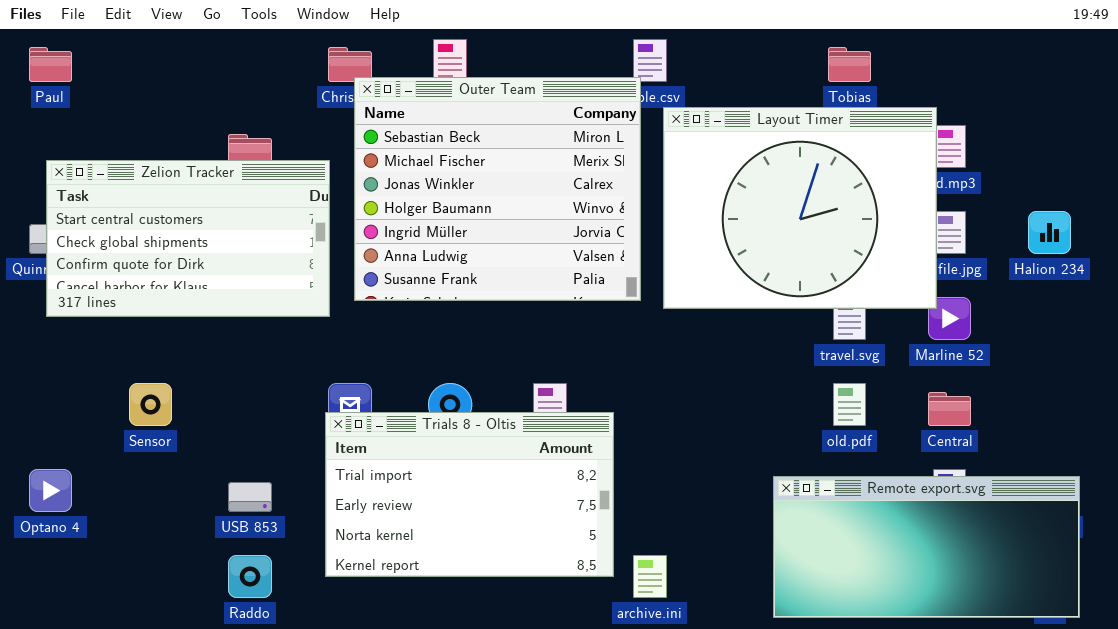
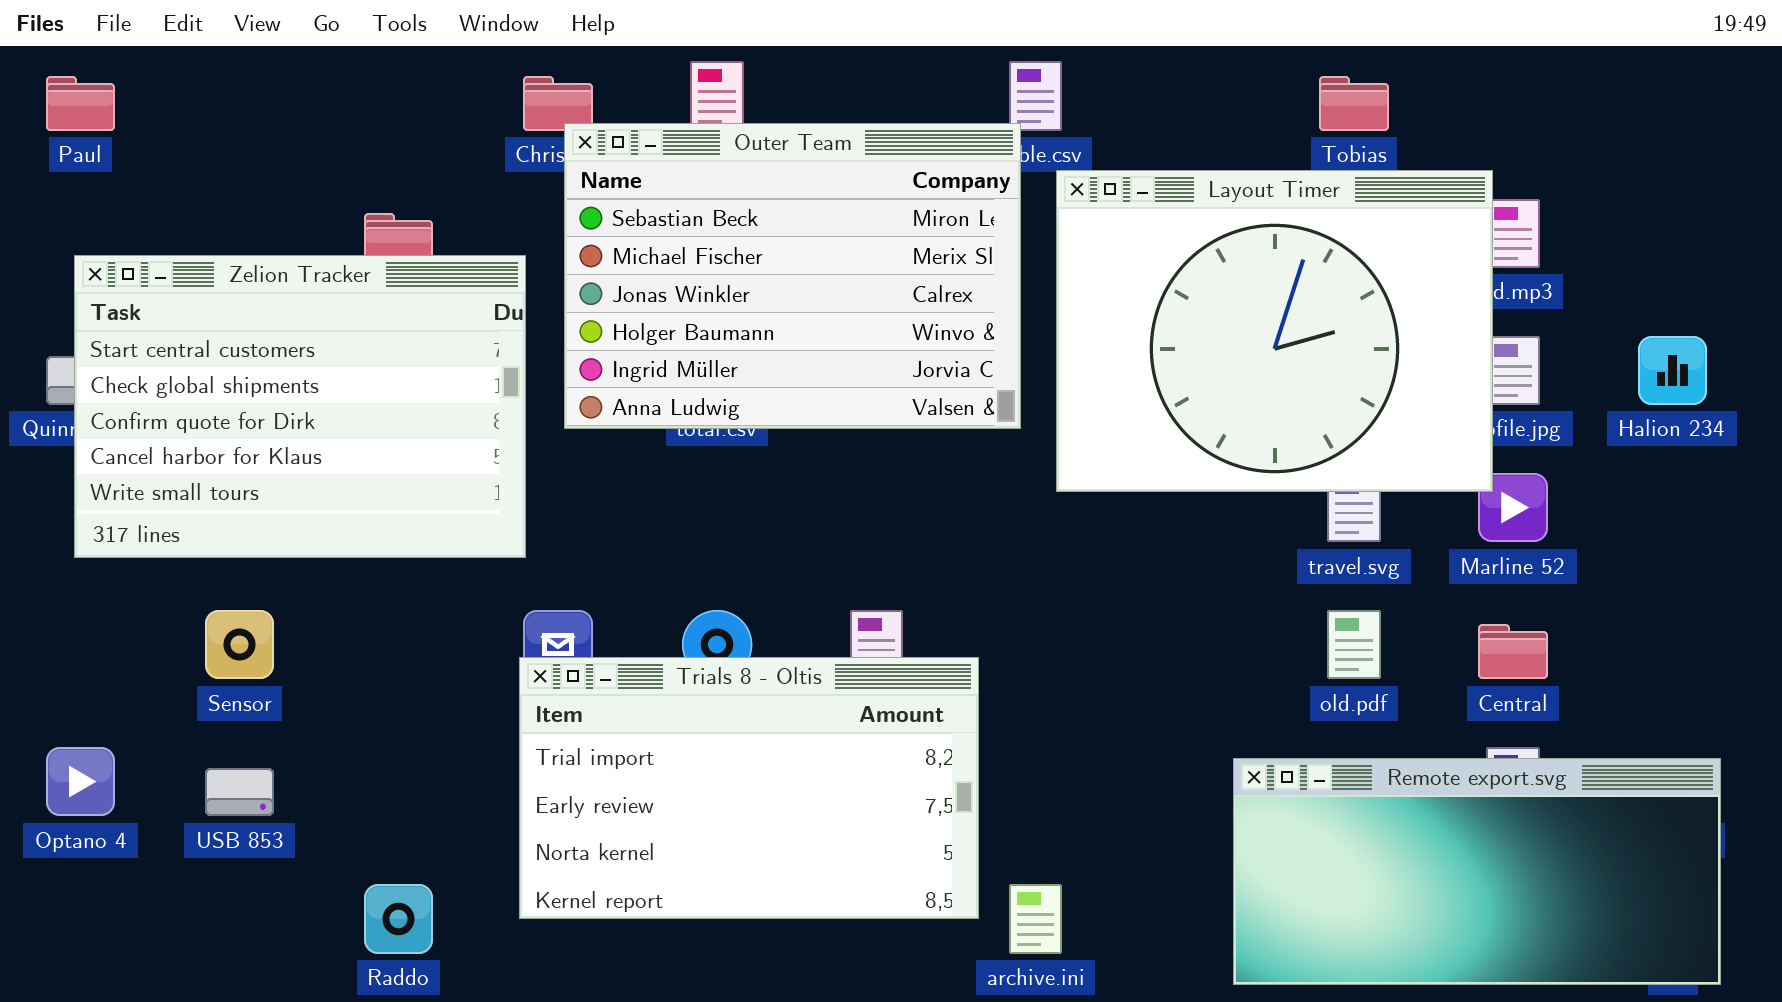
Outer Team: [354,77,641,301] -> [564,123,1021,429], resized
Zelion Tracker: [46,160,330,317] -> [74,255,526,558], resized
USB 853: [228,482,272,512] -> [205,768,274,816], moved

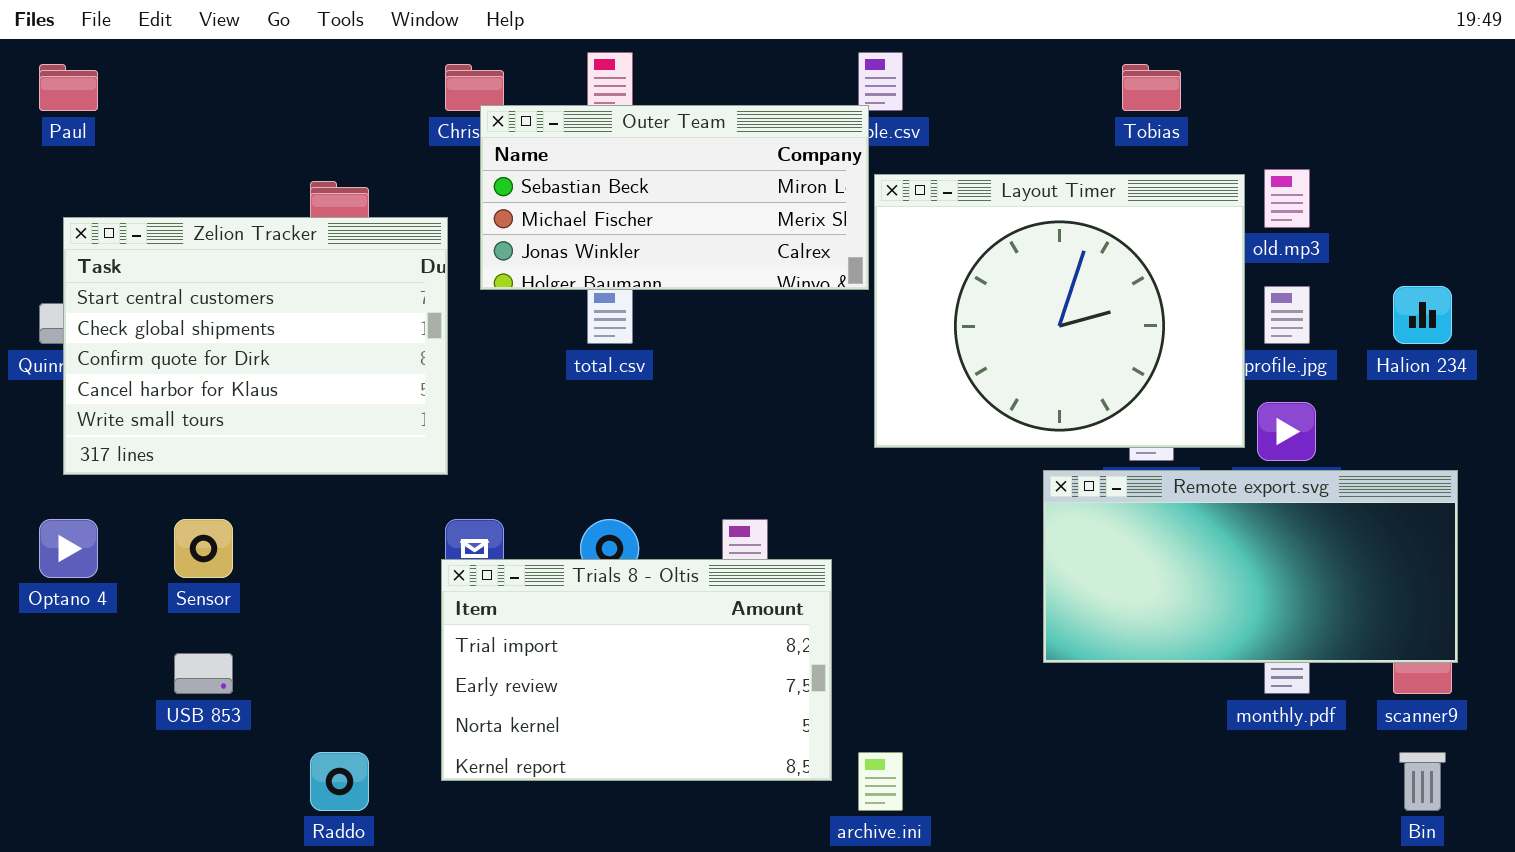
Outer Team: [564,123,1021,429] -> [480,105,869,290], resized
Layout Timer: [1056,170,1493,492] -> [874,174,1245,448], moved
Optano 4: [46,747,115,816] -> [39,519,98,578], moved
Remote export.svg: [1233,758,1721,985] -> [1043,470,1458,663], moved

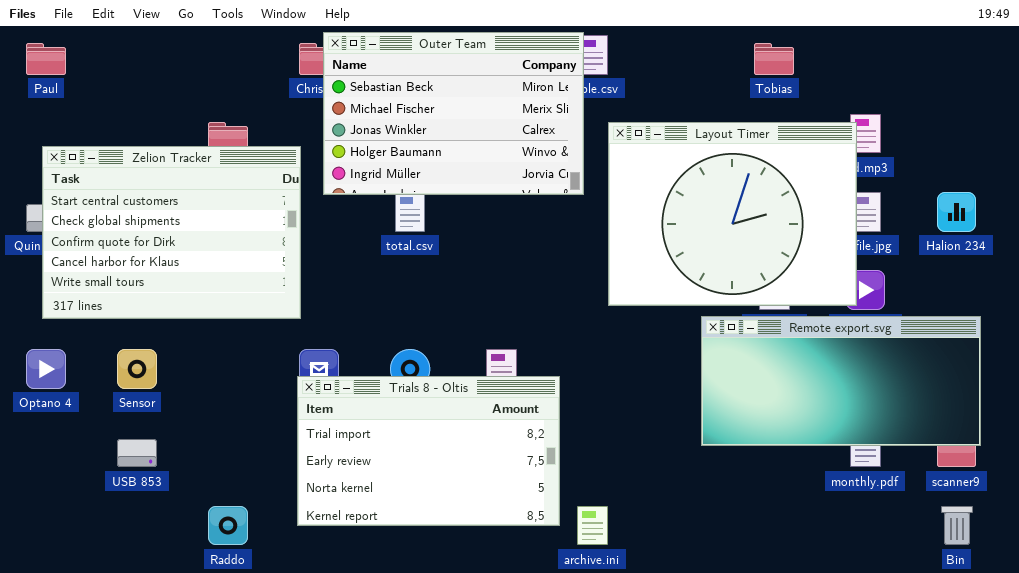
Outer Team: [480,105,869,290] -> [323,32,584,195], resized
Layout Timer: [874,174,1245,448] -> [608,122,857,306], moved

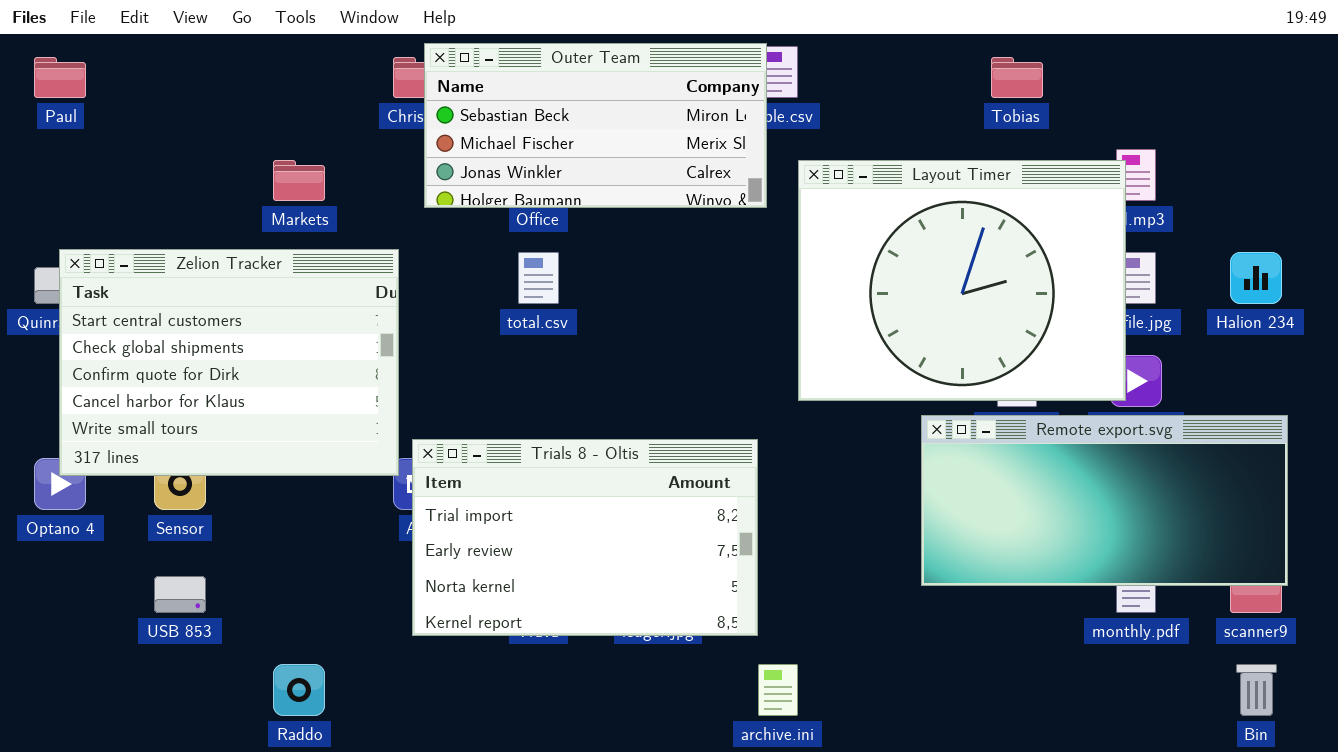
Outer Team: [323,32,584,195] -> [424,43,767,208], resized
Zelion Tracker: [42,146,301,319] -> [59,249,399,476], moved
Trials 8 - Oltis: [297,376,560,526] -> [412,439,758,636], moved

